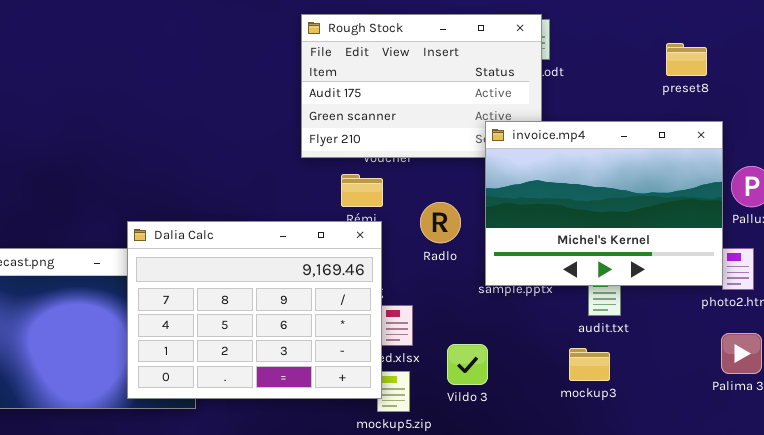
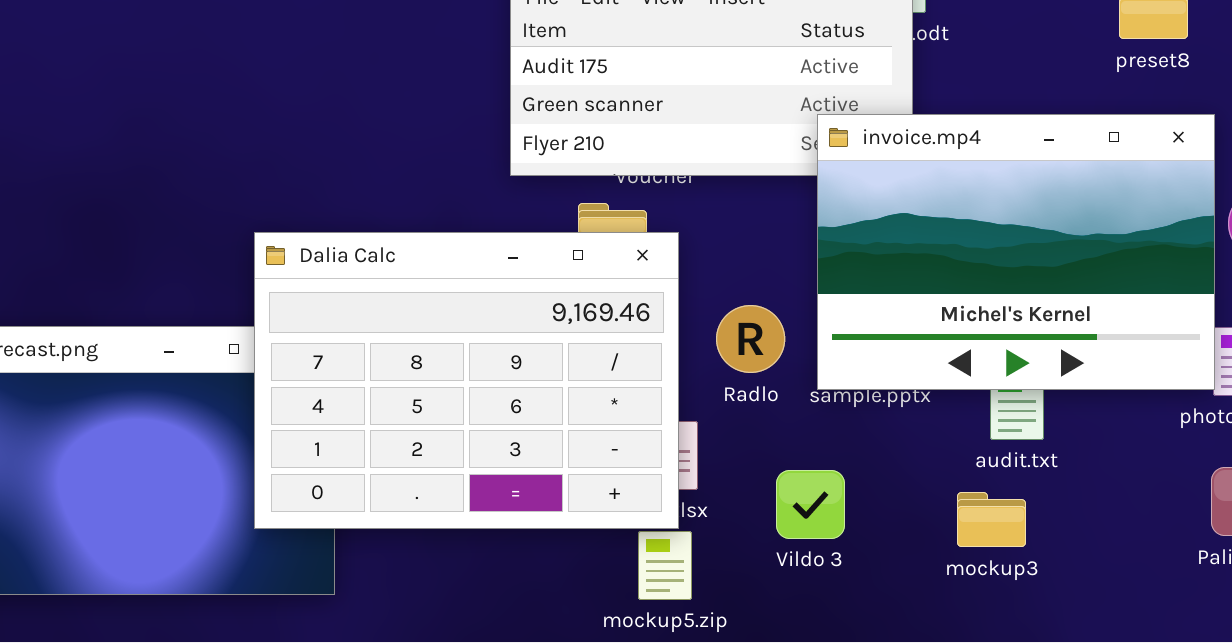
Radlo: [420,202,461,243] -> [716,305,785,373], moved
Dalia Calc: [127,221,382,399] -> [254,232,679,529], moved
Vildo 3: [447,344,488,385] -> [776,470,845,539], moved

